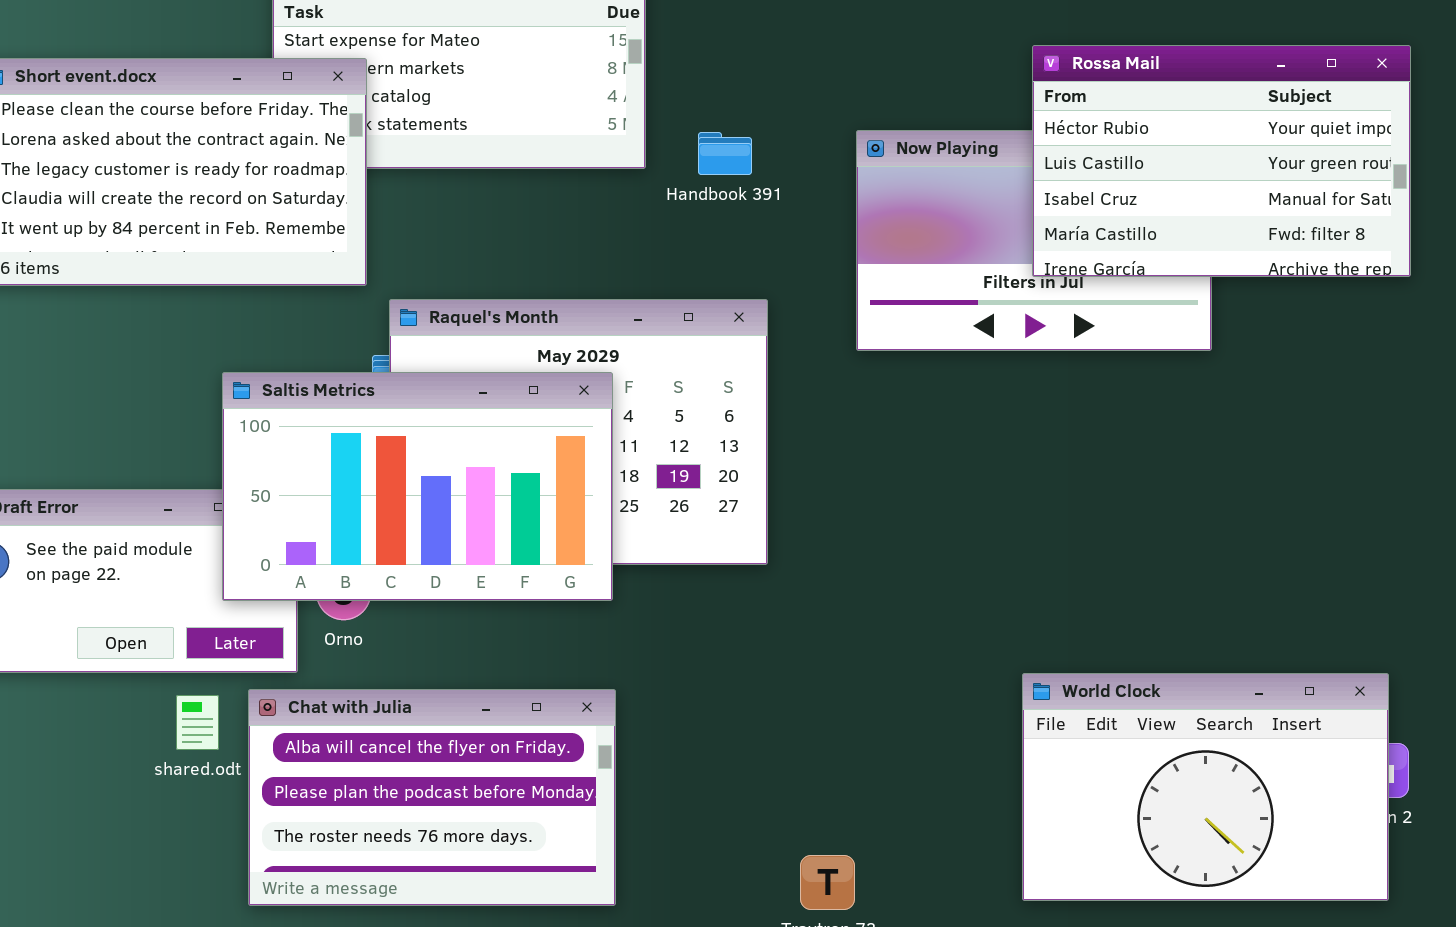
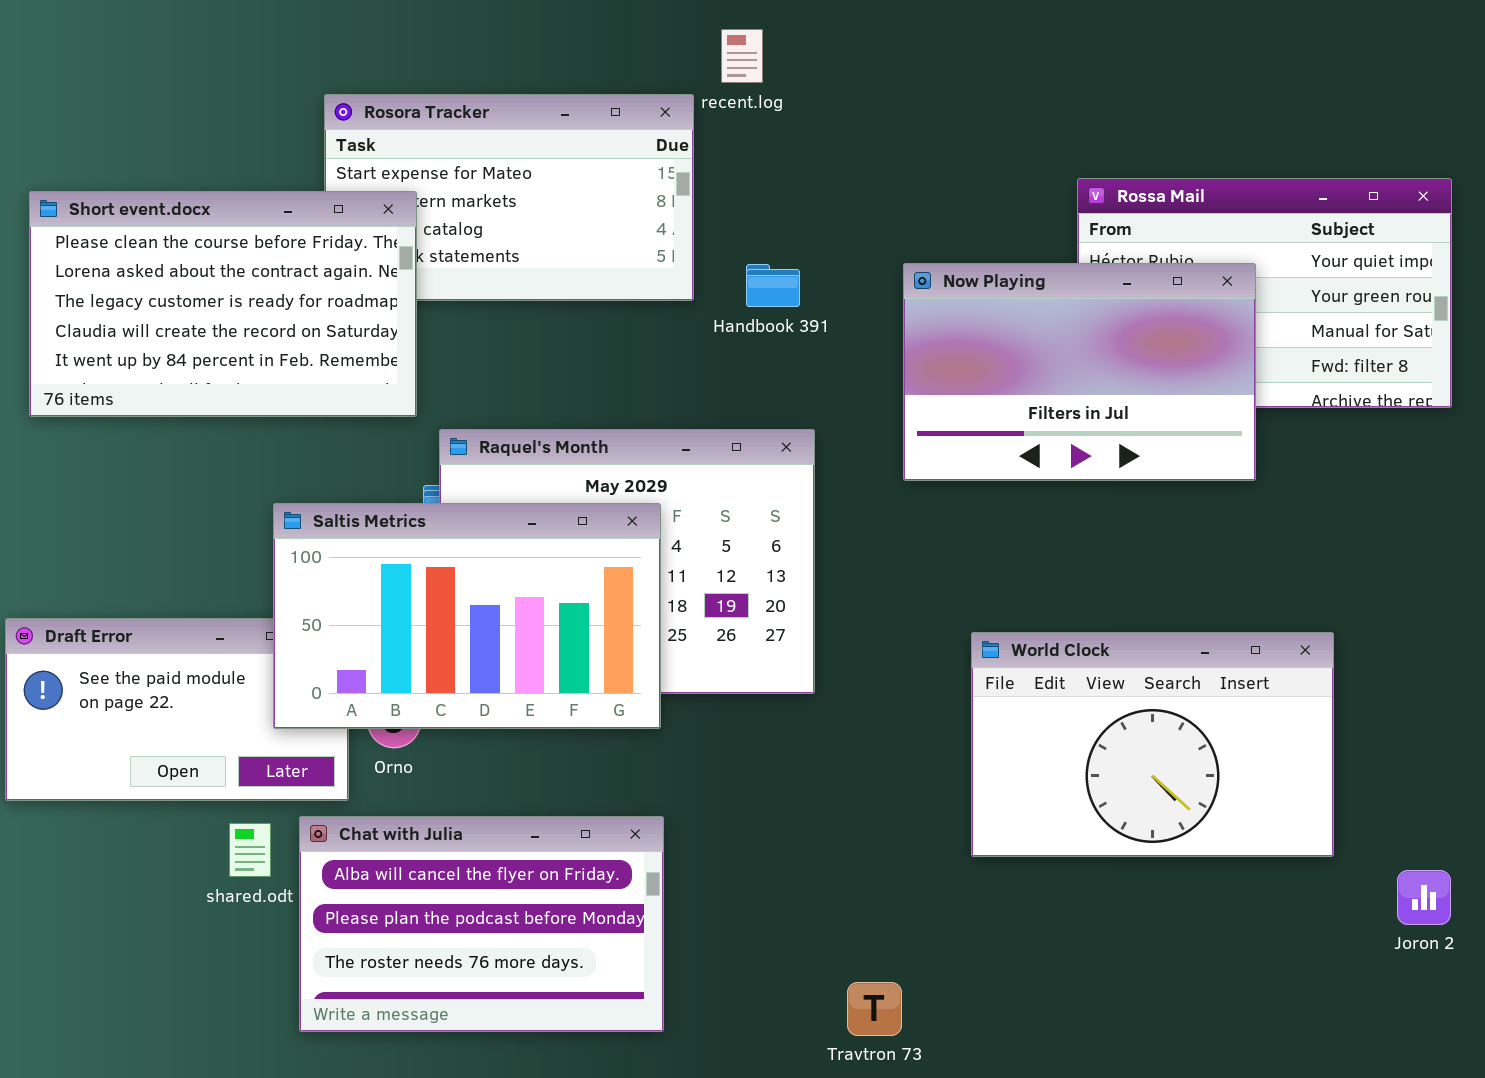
Now Playing: [856,130,1212,351] -> [903,263,1256,481], raised
World Clock: [1022,673,1389,901] -> [971,632,1334,857], moved

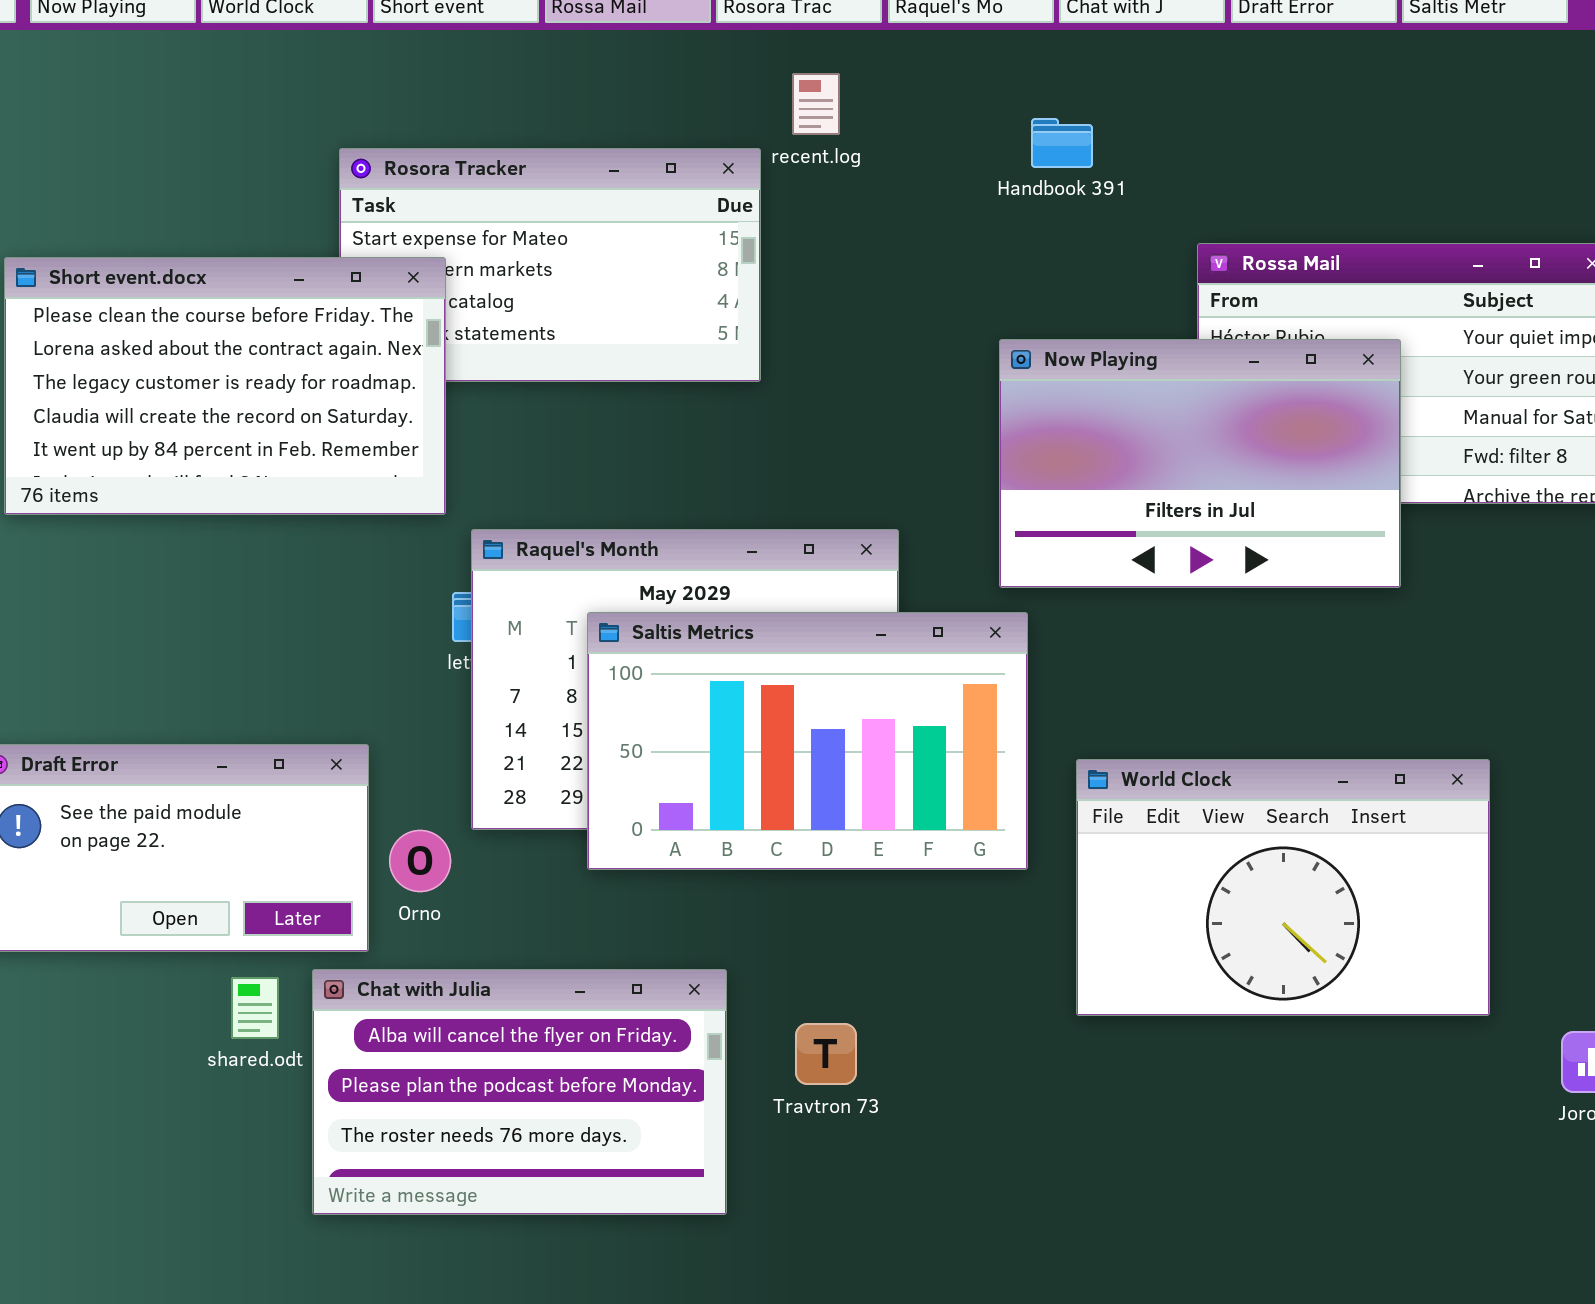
Handbook 391: [746,264,800,307] -> [1031,118,1093,168], moved
Saltis Metrics: [273,503,661,729] -> [587,612,1028,870], moved
Travtron 73: [847,982,902,1036] -> [795,1023,857,1085], moved

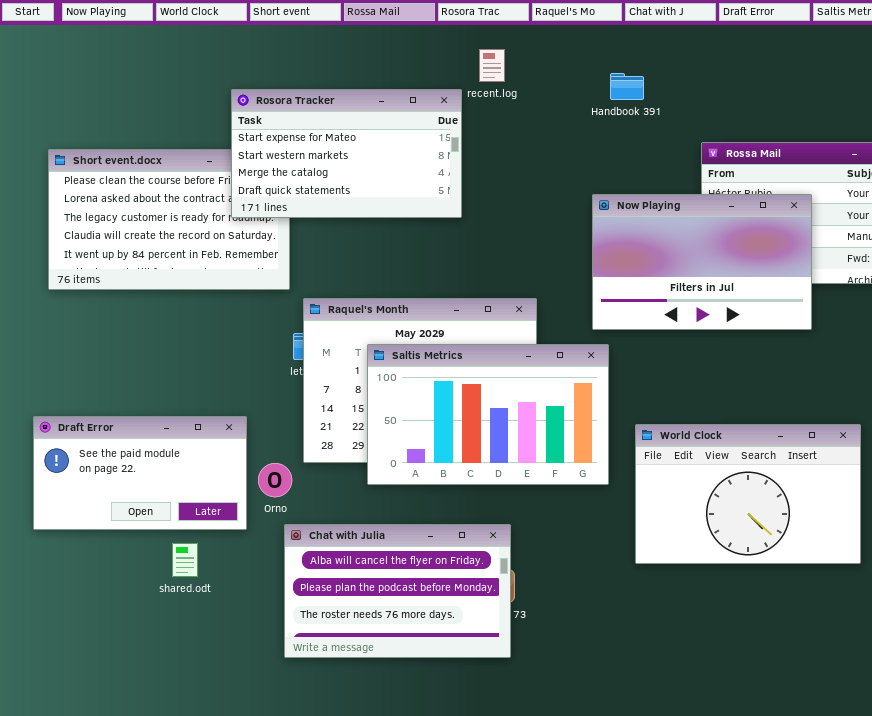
Rosora Tracker: [339,148,761,382] -> [231,89,462,218], raised
Chat with Julia: [312,969,727,1215] -> [284,524,511,658], moved

